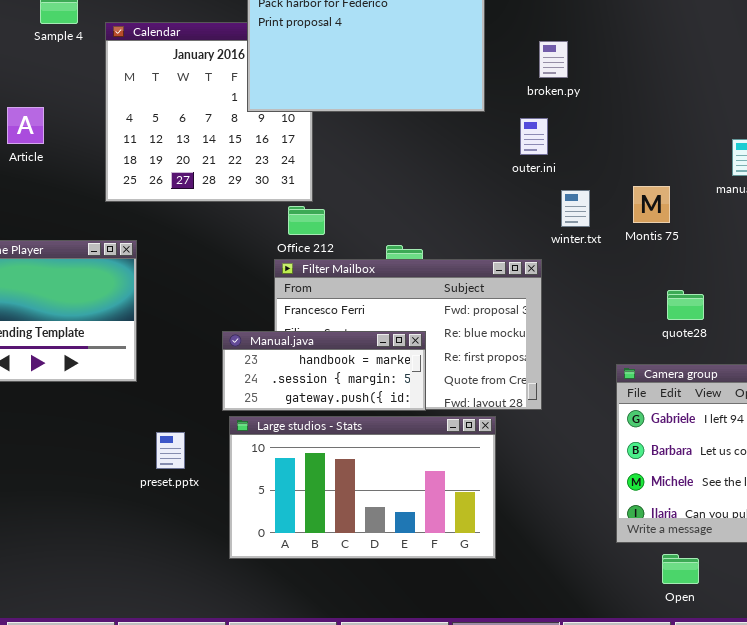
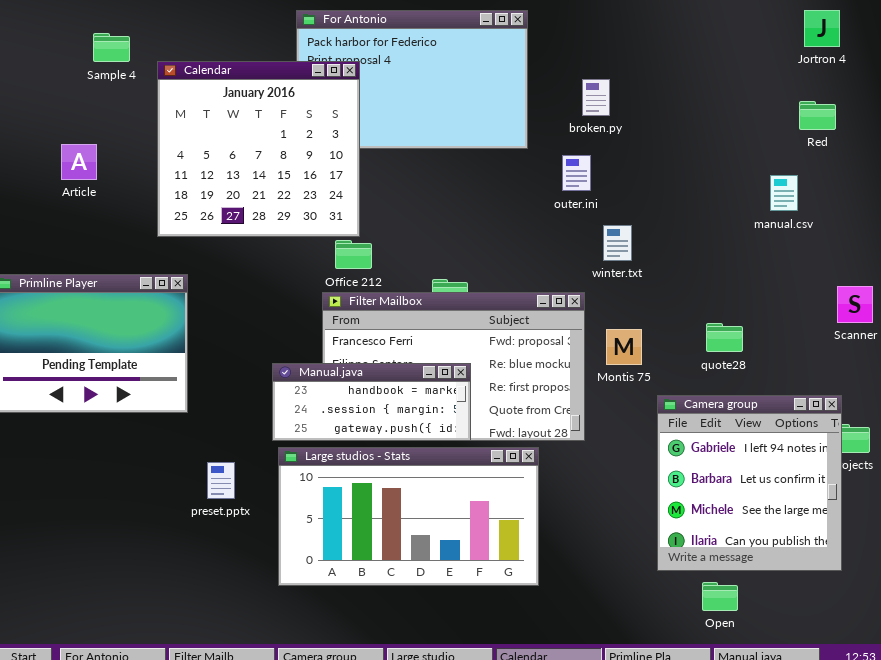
Calendar: [105,22,313,202] -> [157,61,360,237], raised
Montis 75: [633,186,670,223] -> [606,329,642,365], moved

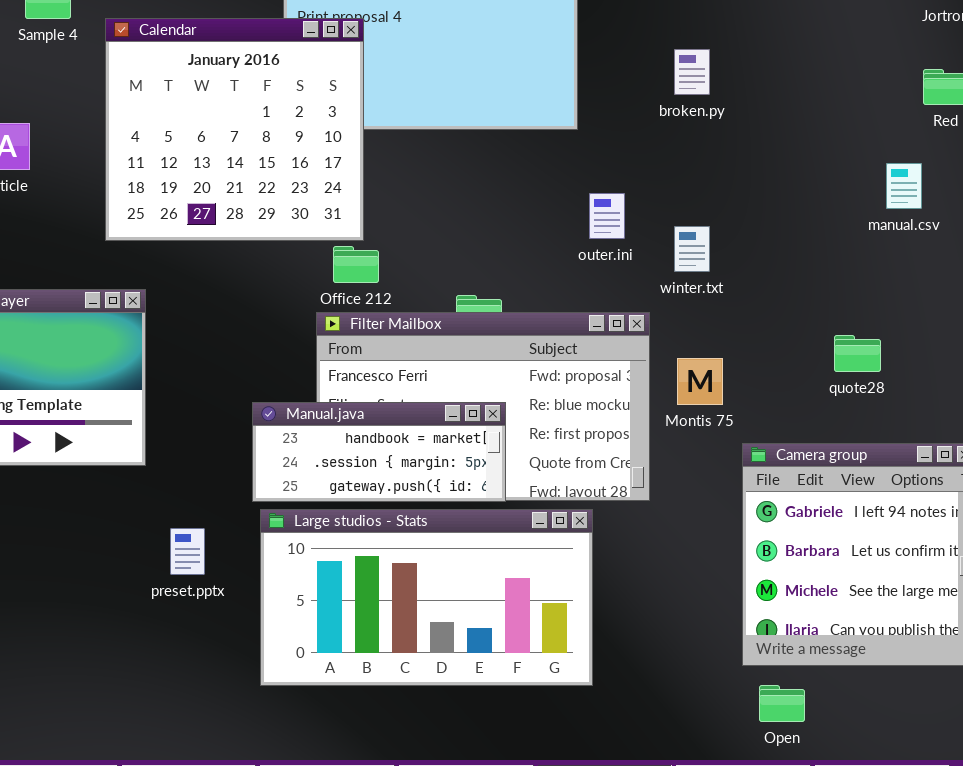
broken.py: [582,79,610,116] -> [674,49,710,95], moved
outer.ini: [562,155,591,191] -> [589,193,625,239], moved
quote28: [706,323,743,352] -> [834,335,881,372], moved
Open: [702,582,738,611] -> [759,685,805,722], moved

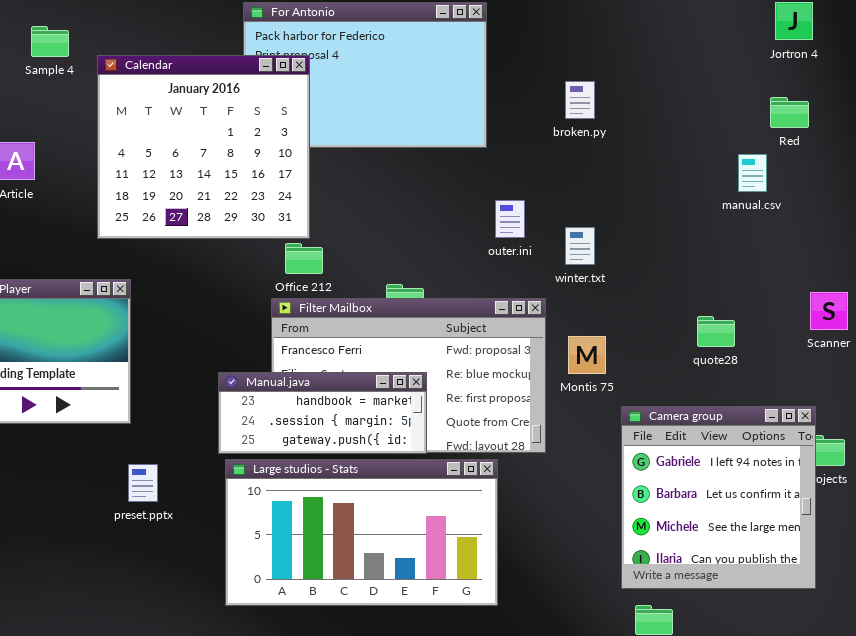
manual.csv: [886,163,922,209] -> [738,154,767,192], moved
preset.pptx: [170,528,205,575] -> [128,464,158,502], moved

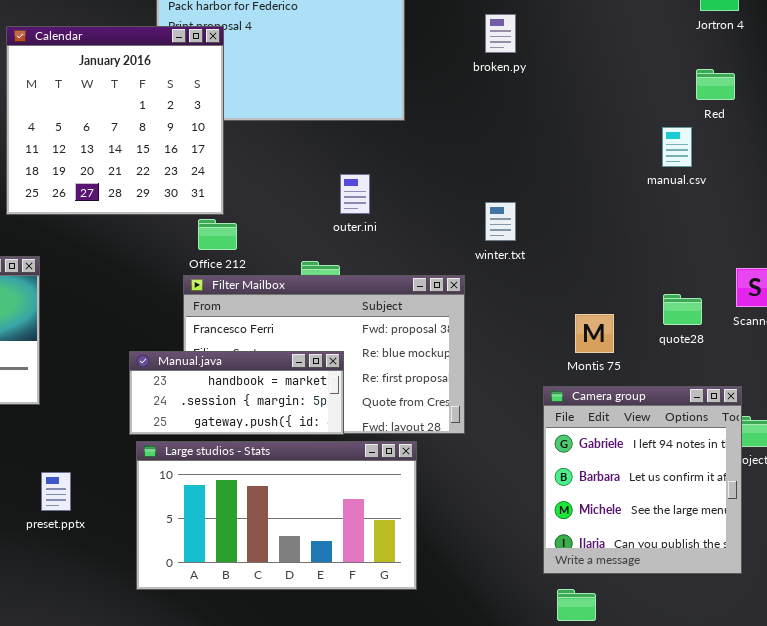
broken.py: [565,81,595,119] -> [485,14,516,53], moved
outer.ini: [495,200,525,238] -> [340,174,370,214], moved
quote28: [697,316,735,347] -> [663,294,702,325], moved
Montis 75: [568,336,606,374] -> [575,314,614,353], moved
preset.pptx: [128,464,158,502] -> [41,472,71,511], moved

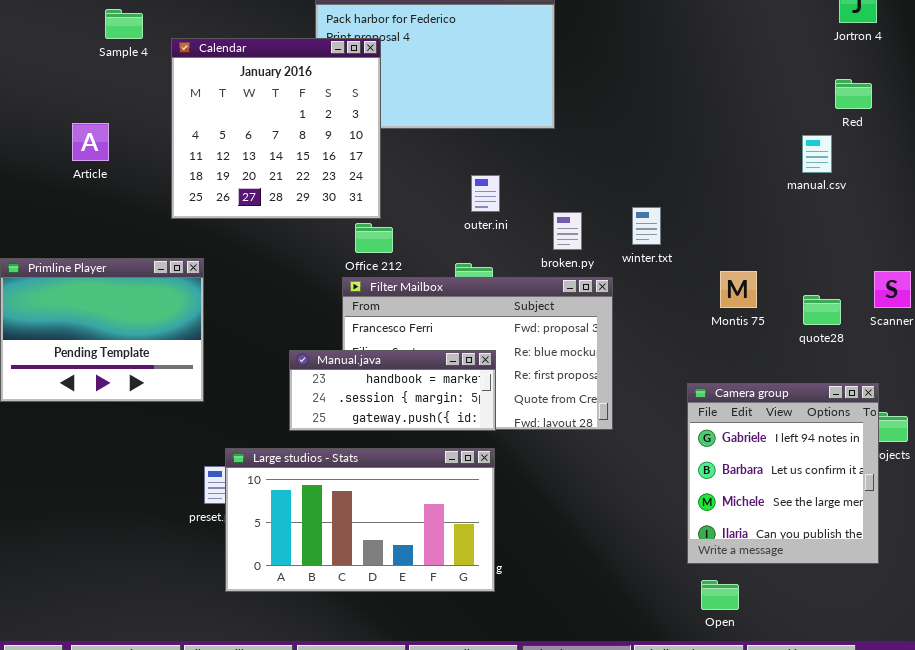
broken.py: [485,14,516,53] -> [553,212,582,250], moved
outer.ini: [340,174,370,214] -> [471,175,500,212], moved
Montis 75: [575,314,614,353] -> [720,271,757,308], moved
Large studios - Stats: [136,441,417,590] -> [225,448,495,592], moved

